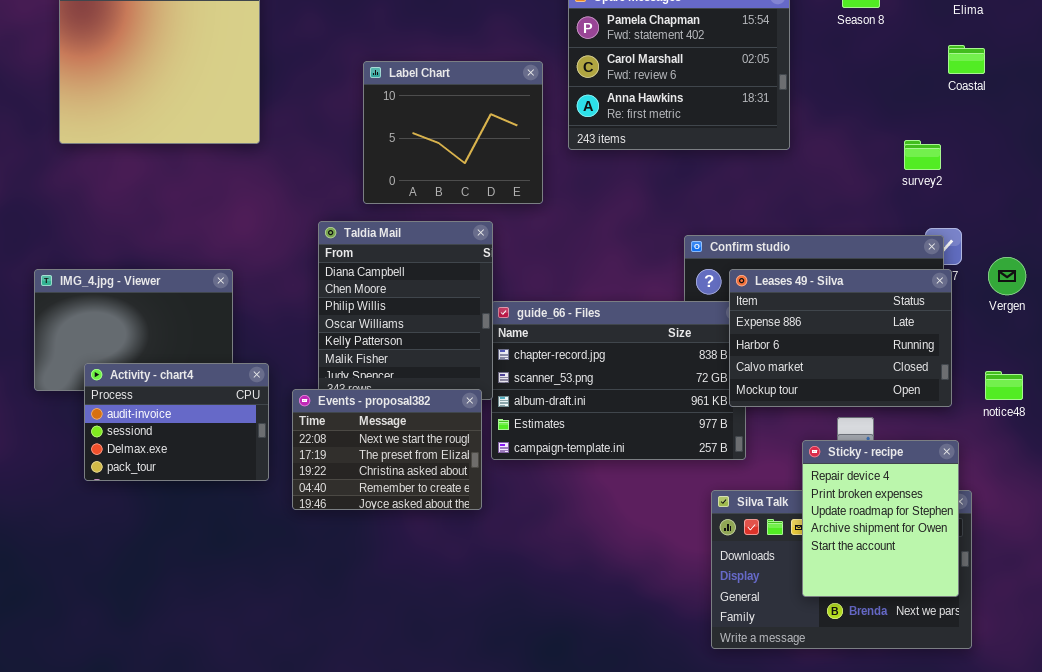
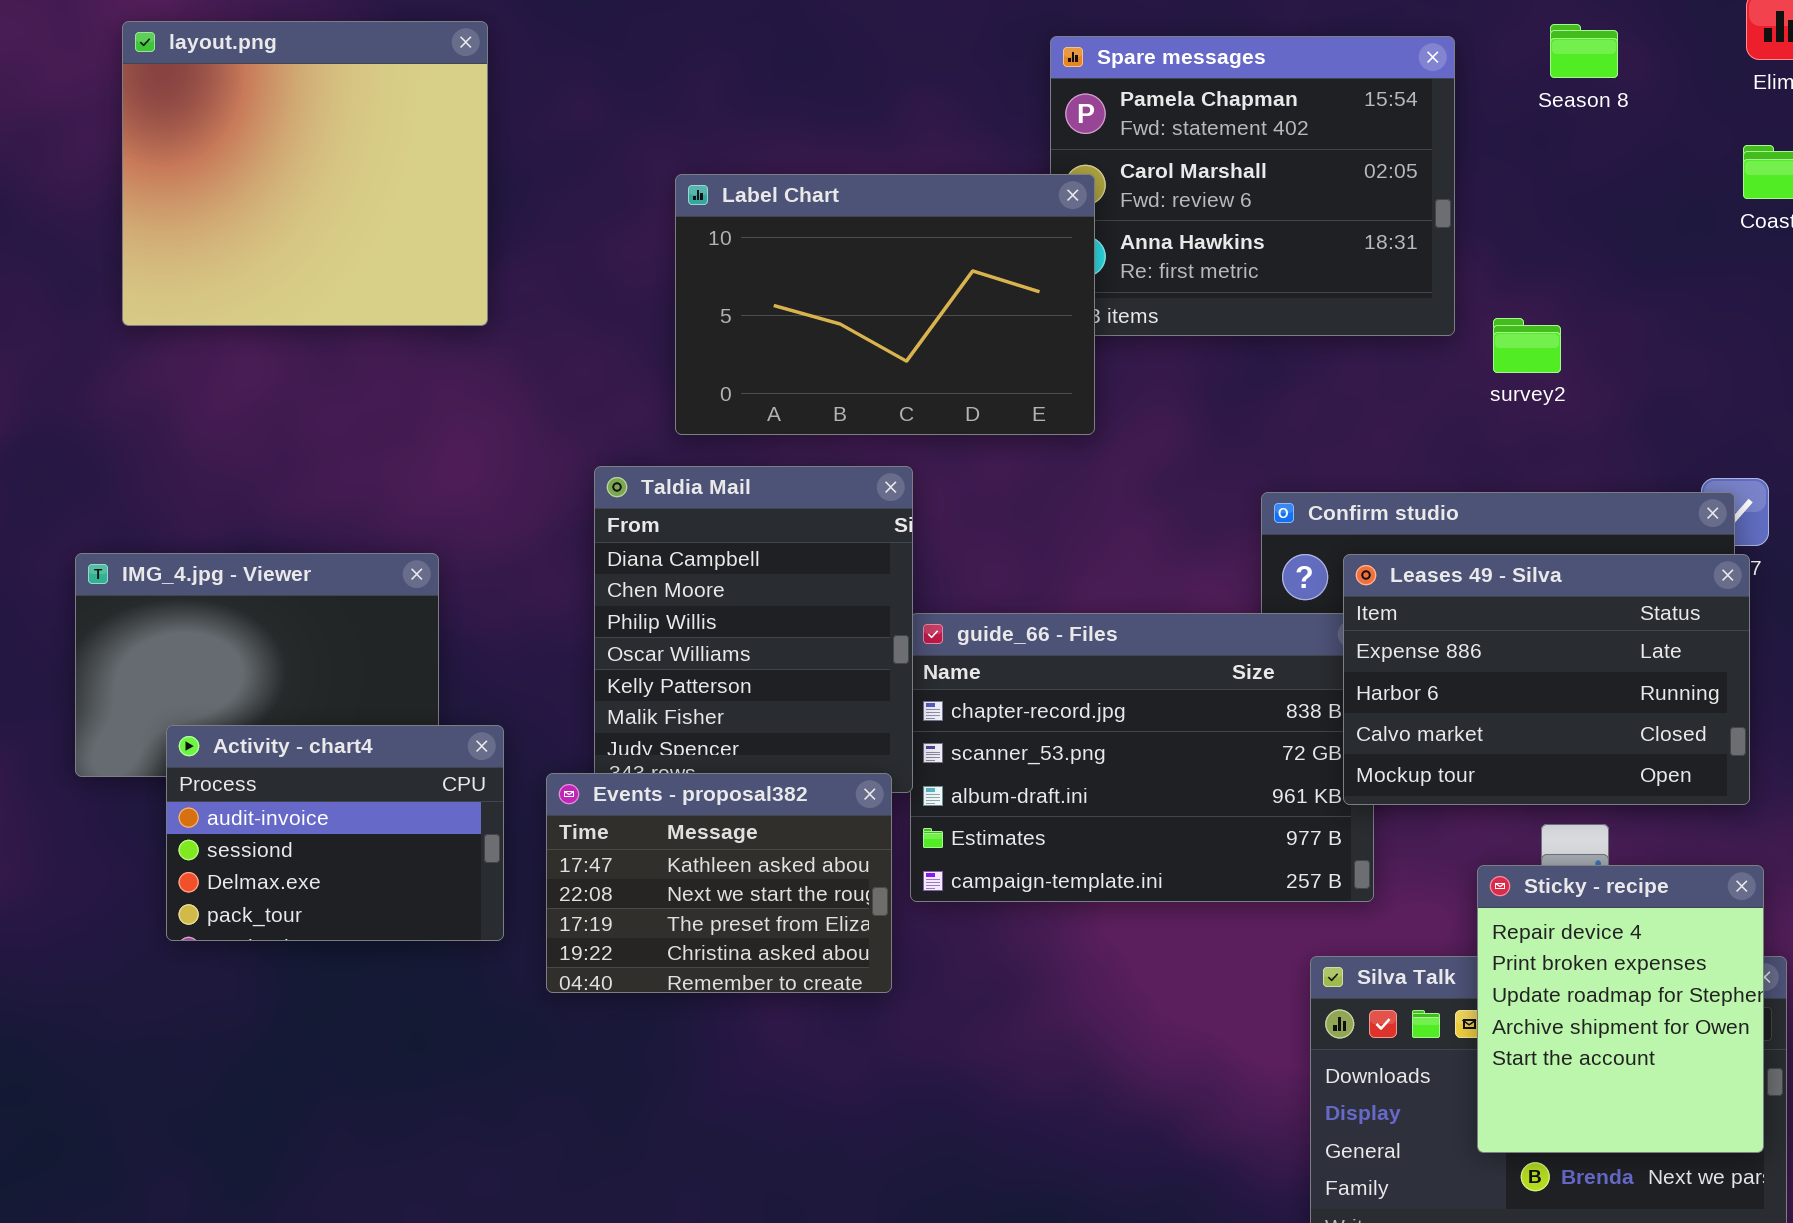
Label Chart: [363,61,543,204] -> [675,174,1095,435], resized
survey2: [904,140,941,170] -> [1493,318,1561,373], moved
Events - proposal382: [292,389,482,510] -> [546,773,892,993], scrolled up 1 row

